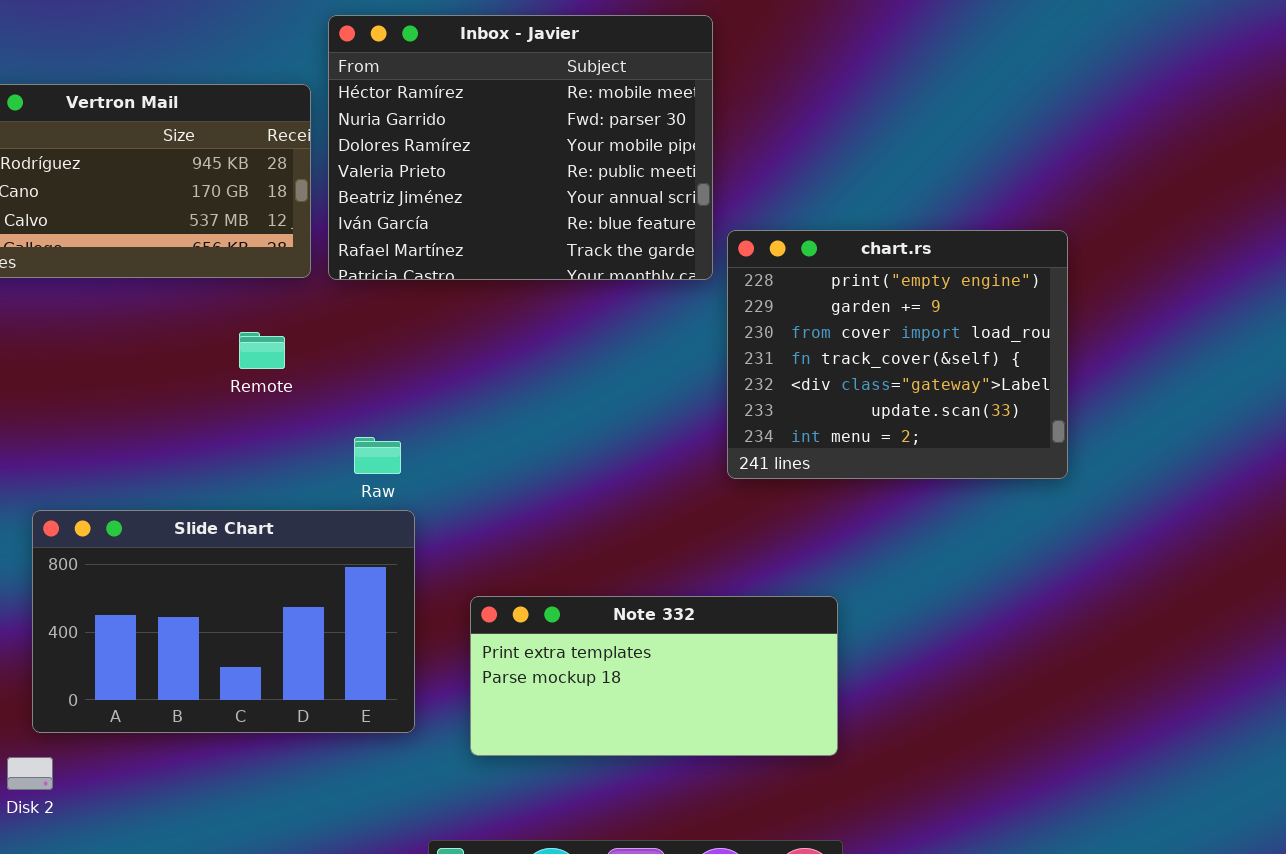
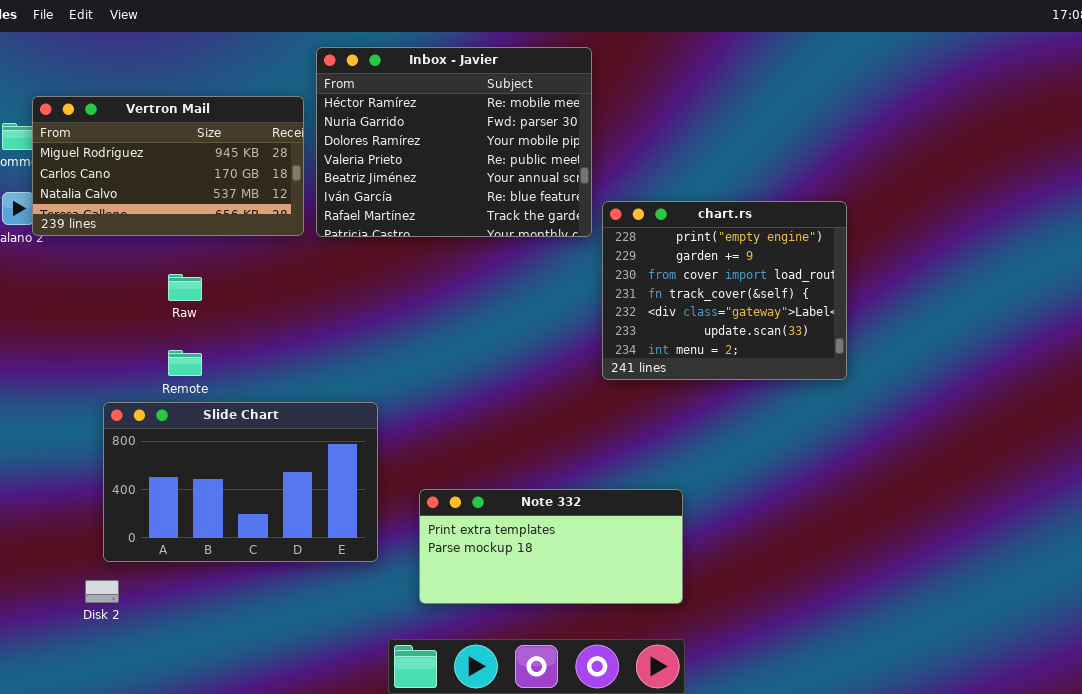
Remote: [239,332,285,369] -> [168,350,202,376], moved
Raw: [354,437,401,474] -> [168,274,202,301], moved
Note 332: [470,596,838,756] -> [419,489,683,604], moved

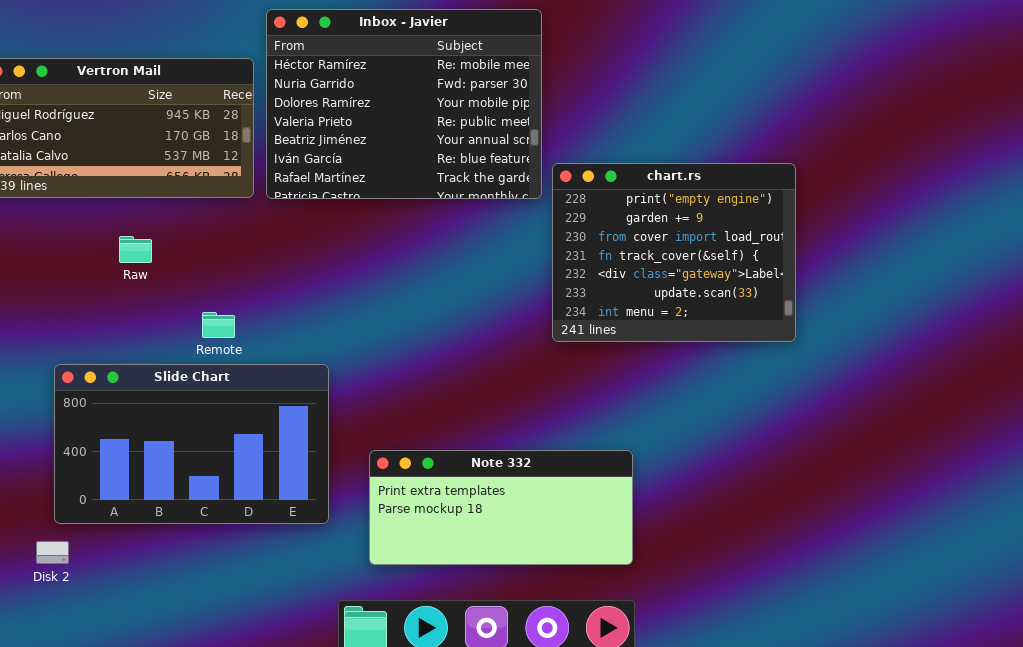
Remote: [168,350,202,376] -> [202,312,235,338], moved

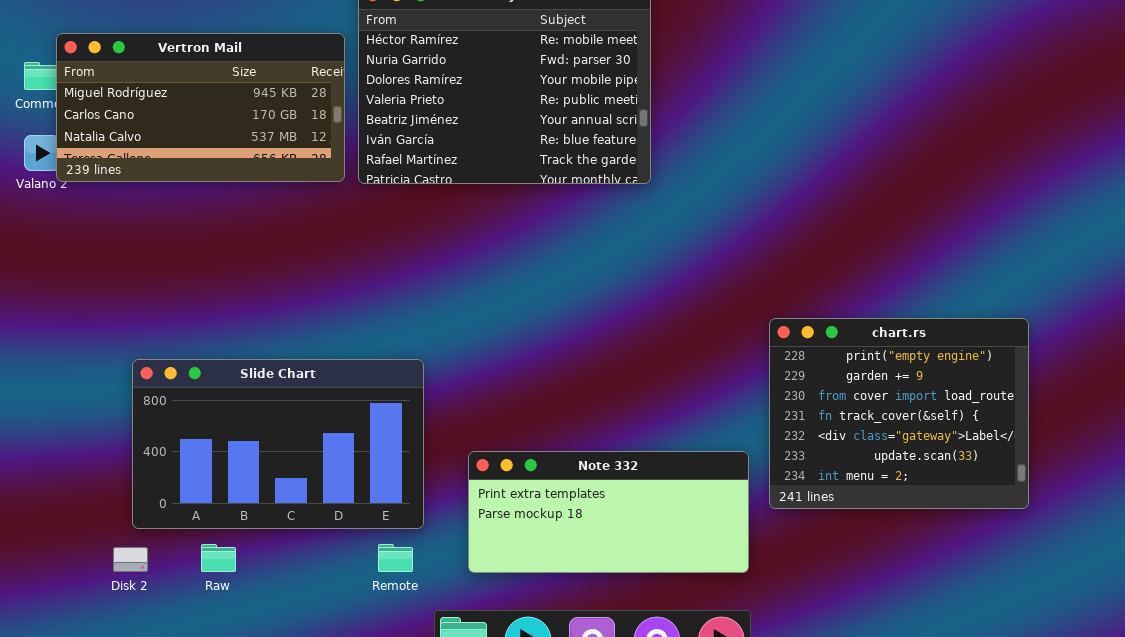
chart.rs: [552,163,796,342] -> [769,318,1029,509], moved
Raw: [119,236,152,263] -> [201,544,236,572], moved
Remote: [202,312,235,338] -> [378,544,413,572], moved

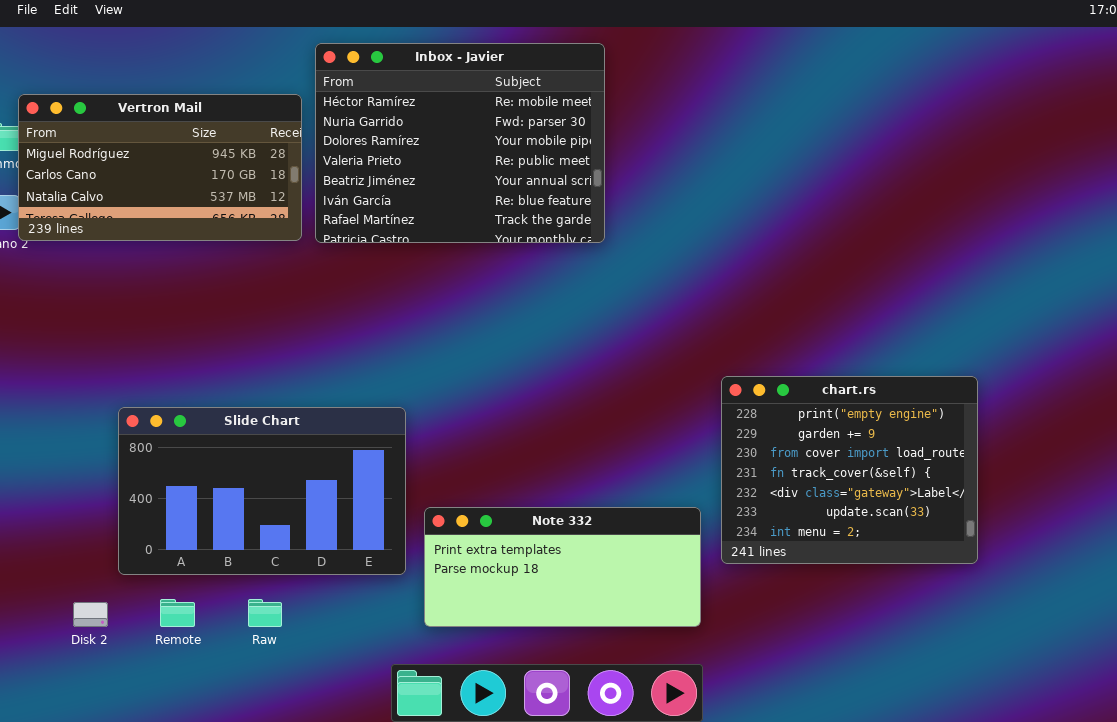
Slide Chart: [132,359,424,529] -> [118,407,406,575], moved
Raw: [201,544,236,572] -> [248,599,282,627], moved
Remote: [378,544,413,572] -> [160,599,195,627], moved

